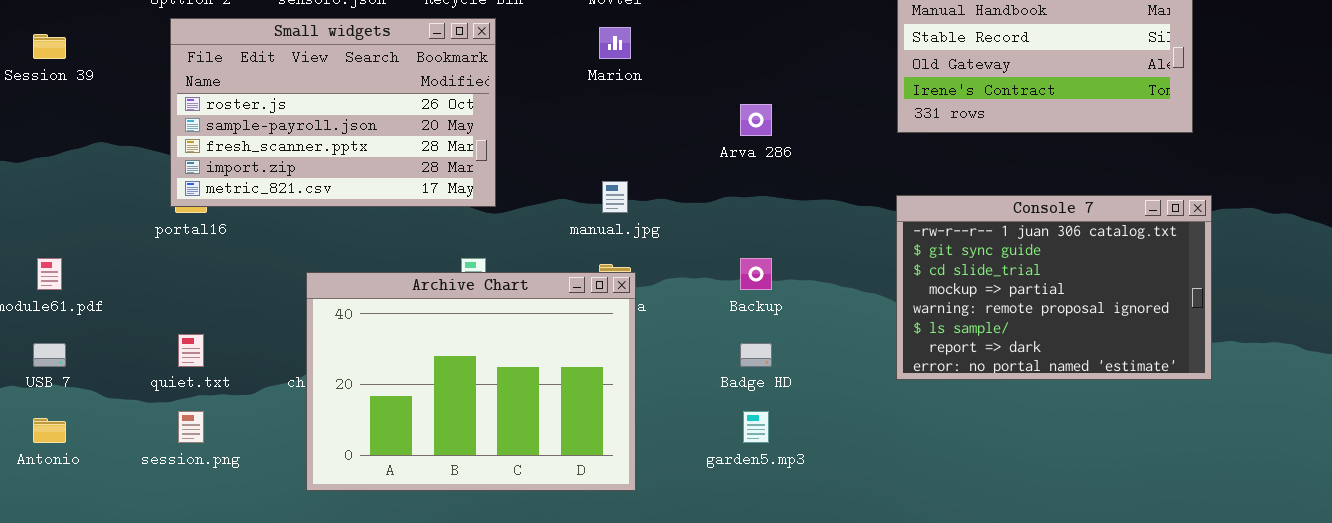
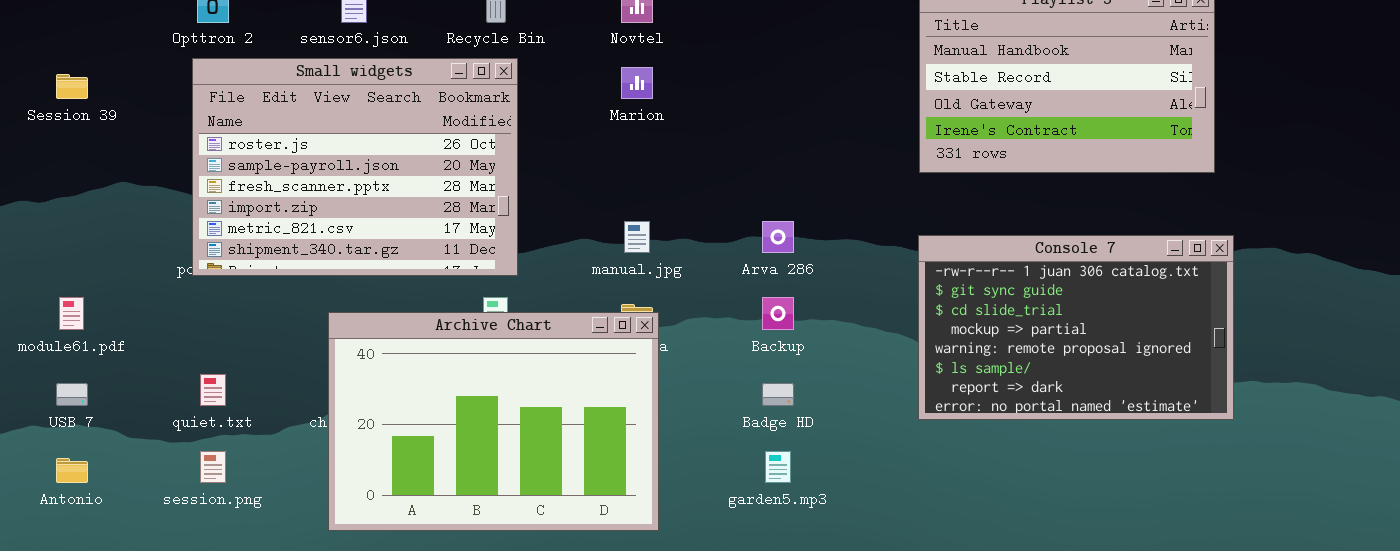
Small widgets: [170,18,496,207] -> [192,58,518,276], resized
Arva 286: [740,104,772,136] -> [762,221,794,253], moved

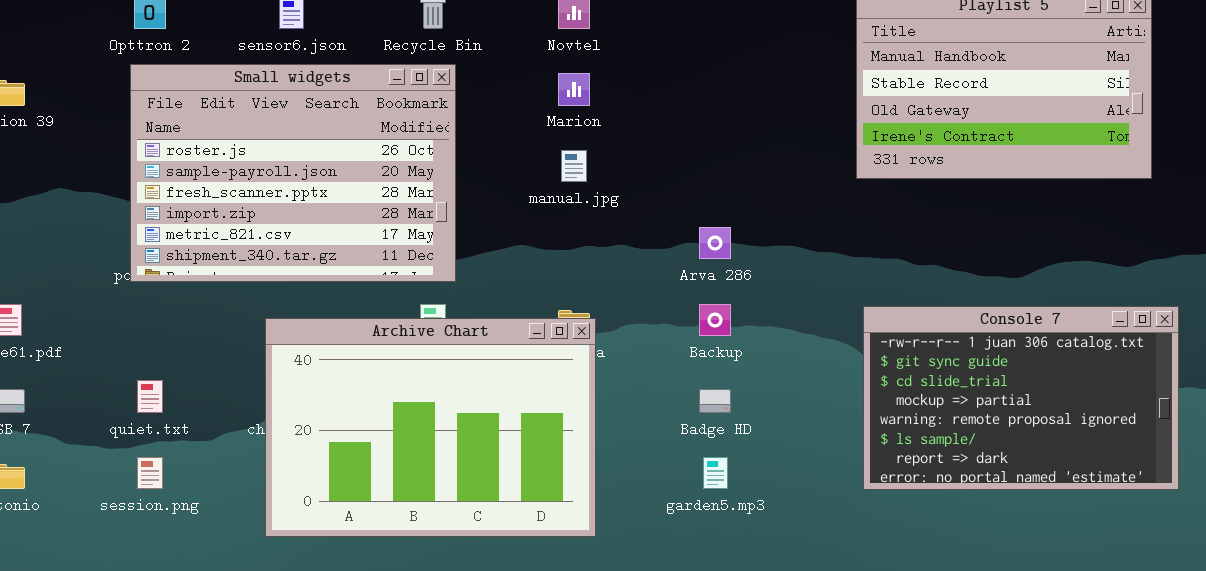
manual.jpg: [624,221,650,253] -> [561,150,587,182], moved
Console 7: [918,235,1234,420] -> [863,306,1179,490], moved

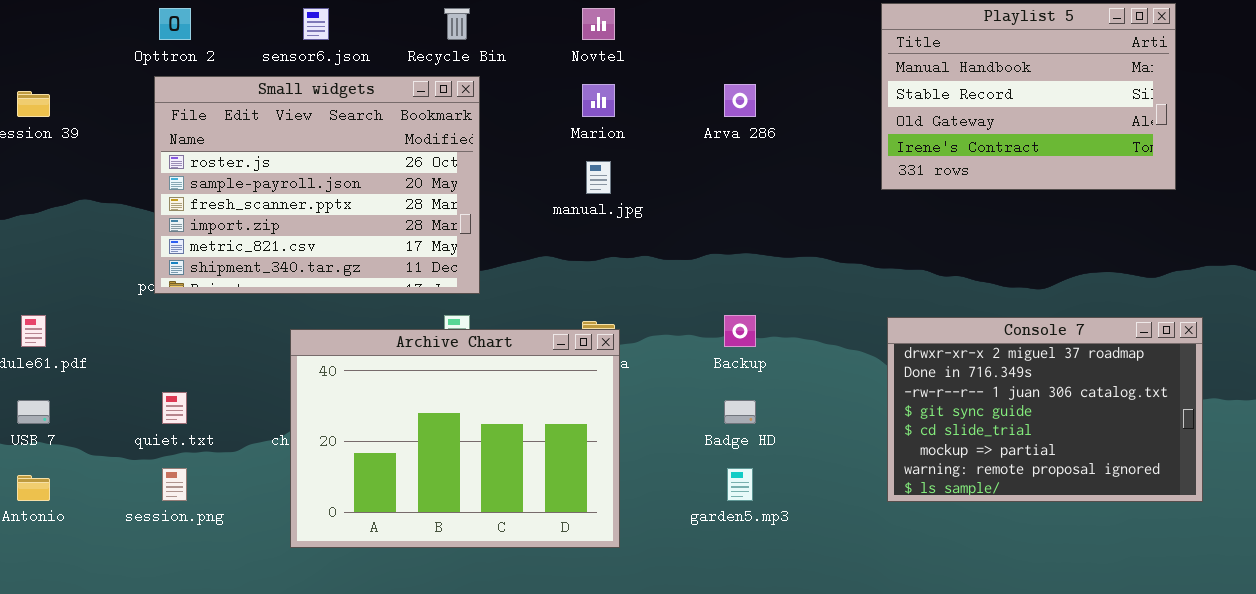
Arva 286: [699,227,731,259] -> [724,84,756,117], moved
Console 7: [863,306,1179,490] -> [887,317,1203,502], scrolled up 2 rows

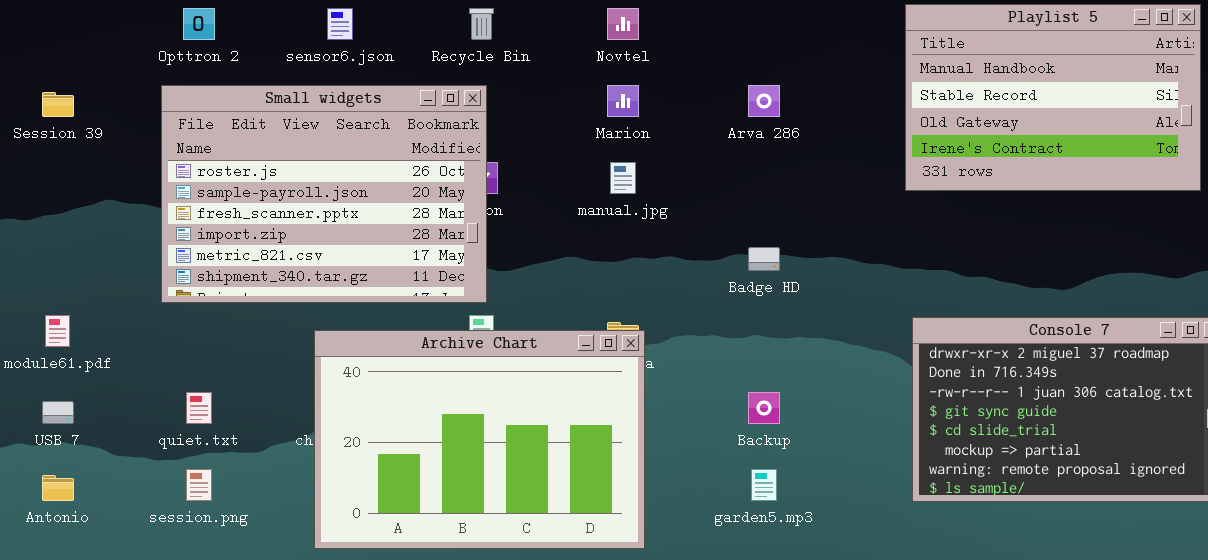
Small widgets: [154,76,480,294] -> [161,85,487,303], moved
Backup: [724,315,756,347] -> [748,392,780,424], moved
Badge HD: [724,400,756,424] -> [748,247,780,271], moved

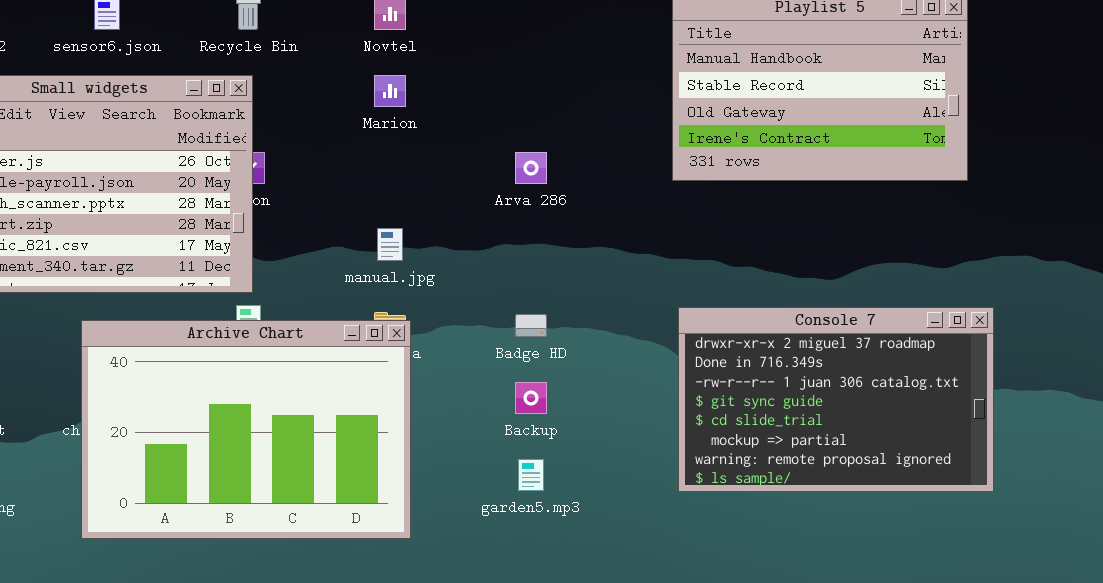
Arva 286: [748,85,780,117] -> [515,152,547,184], moved
manual.jpg: [610,162,636,194] -> [377,228,403,261], moved
Badge HD: [748,247,780,271] -> [515,314,547,337], moved

